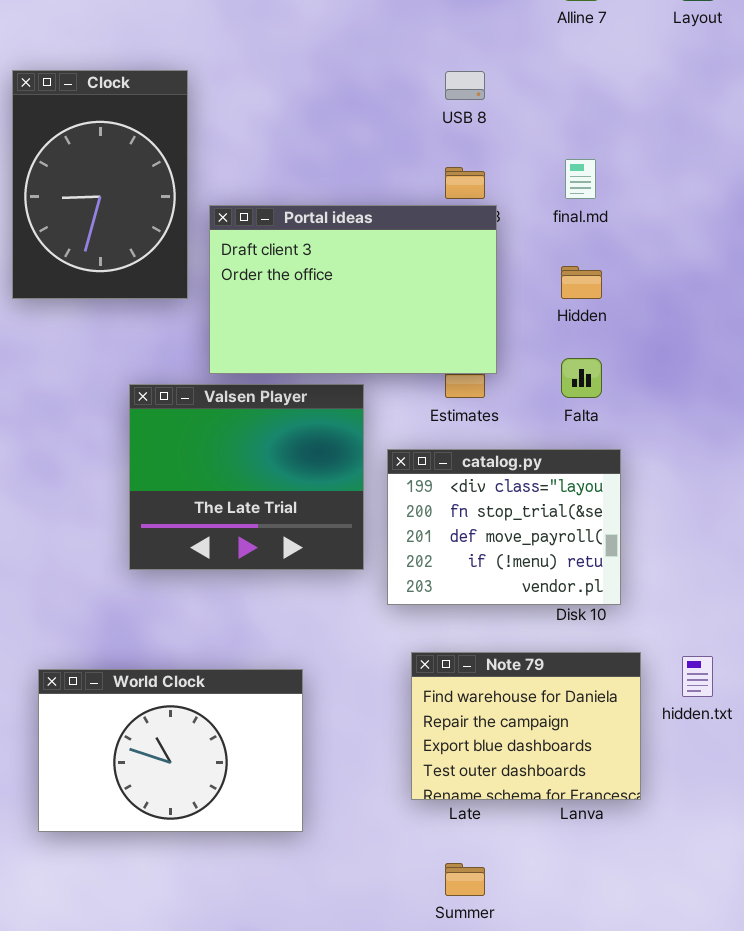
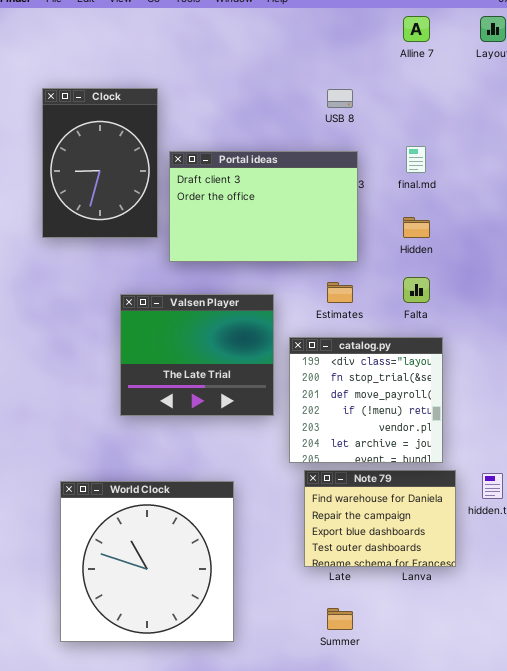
Portal ideas: [209,205,497,374] -> [169,151,358,262], moved
catalog.py: [387,449,621,605] -> [289,337,443,463], resized
World Clock: [38,669,303,832] -> [60,481,234,642], resized

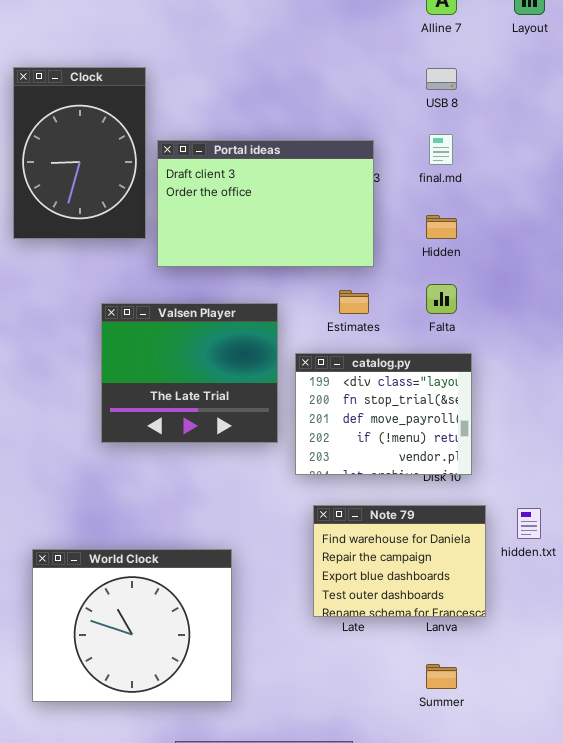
USB 8: [327,89,353,108] -> [426,68,457,90], moved
catalog.py: [289,337,443,463] -> [295,353,472,475], resized
World Clock: [60,481,234,642] -> [32,549,232,702], resized
Summer: [327,608,353,630] -> [426,664,457,689], moved

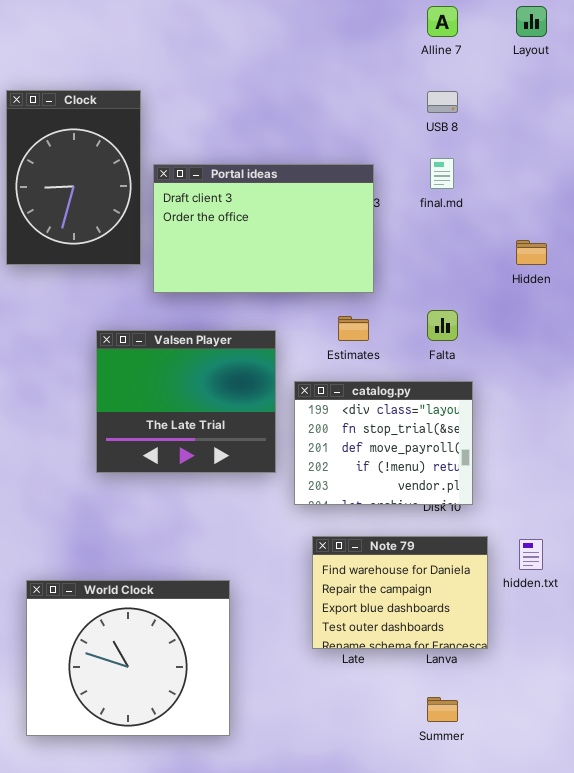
Hidden: [426,215,457,239] -> [516,240,547,265], moved

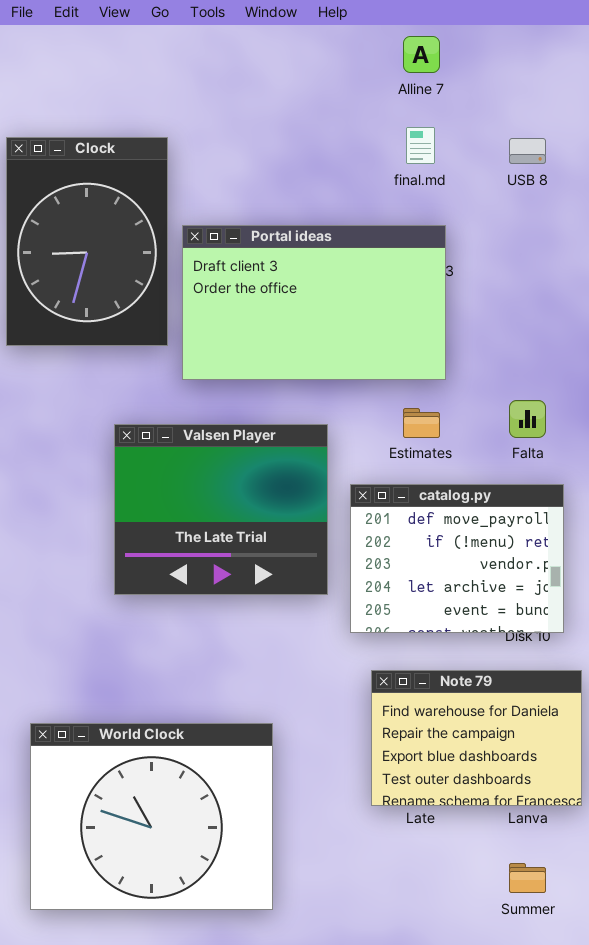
Alline 7: [427,6,458,37] -> [403,36,440,73], moved
final.md: [430,158,454,189] -> [406,127,435,164], moved
catalog.py: [294,381,473,505] -> [350,484,564,633], scrolled down 2 rows

